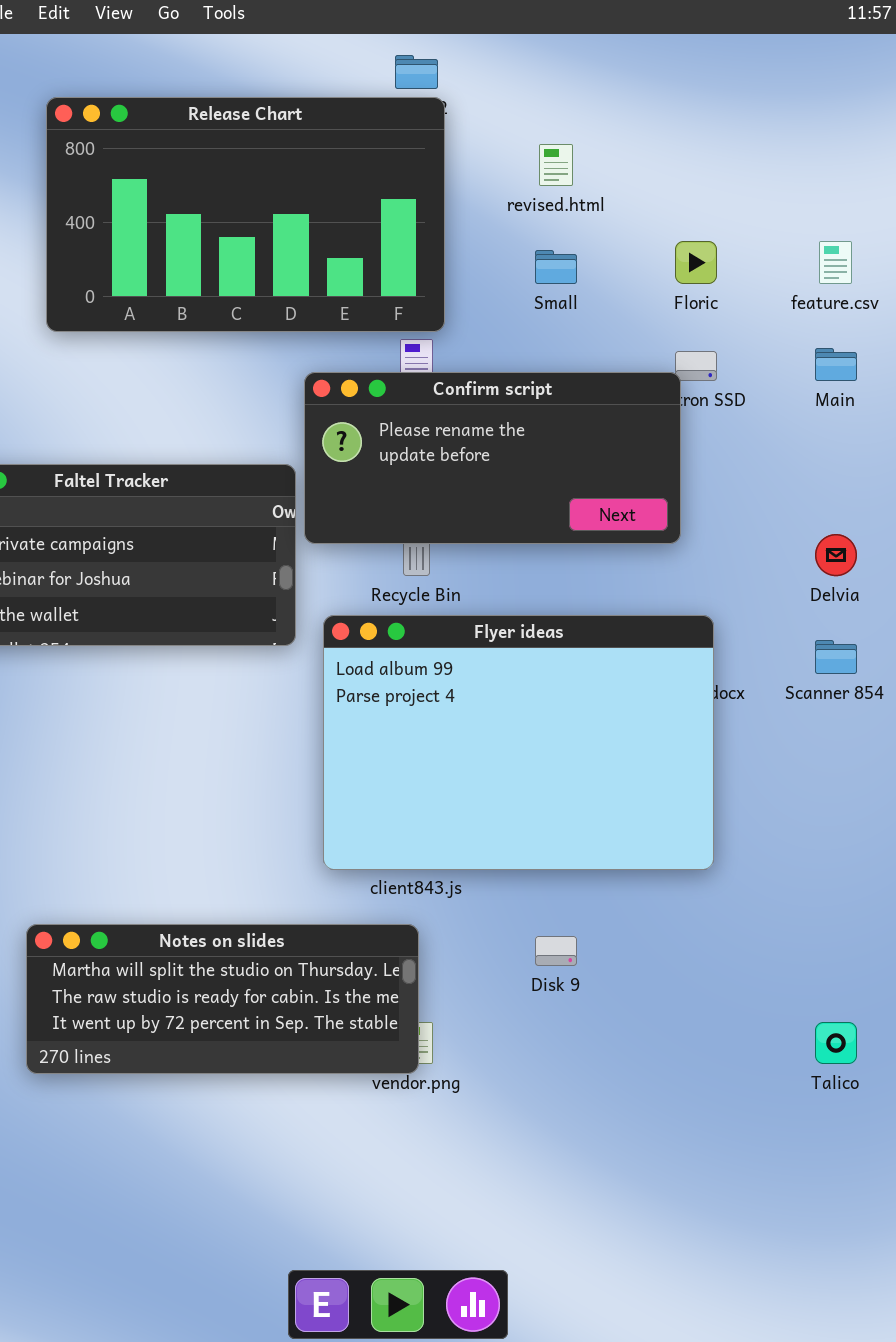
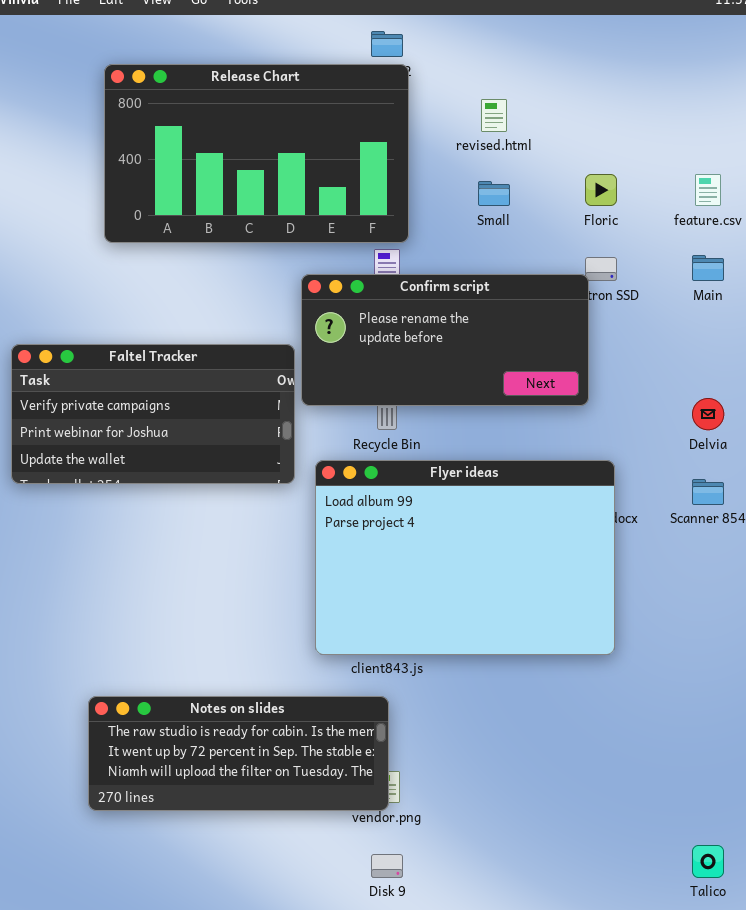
Notes on slides: [26,924,419,1074] -> [88,696,389,811], scrolled down 1 row
Disk 9: [535,936,577,966] -> [371,854,403,878], moved
Talico: [815,1022,857,1064] -> [692,845,724,878], moved

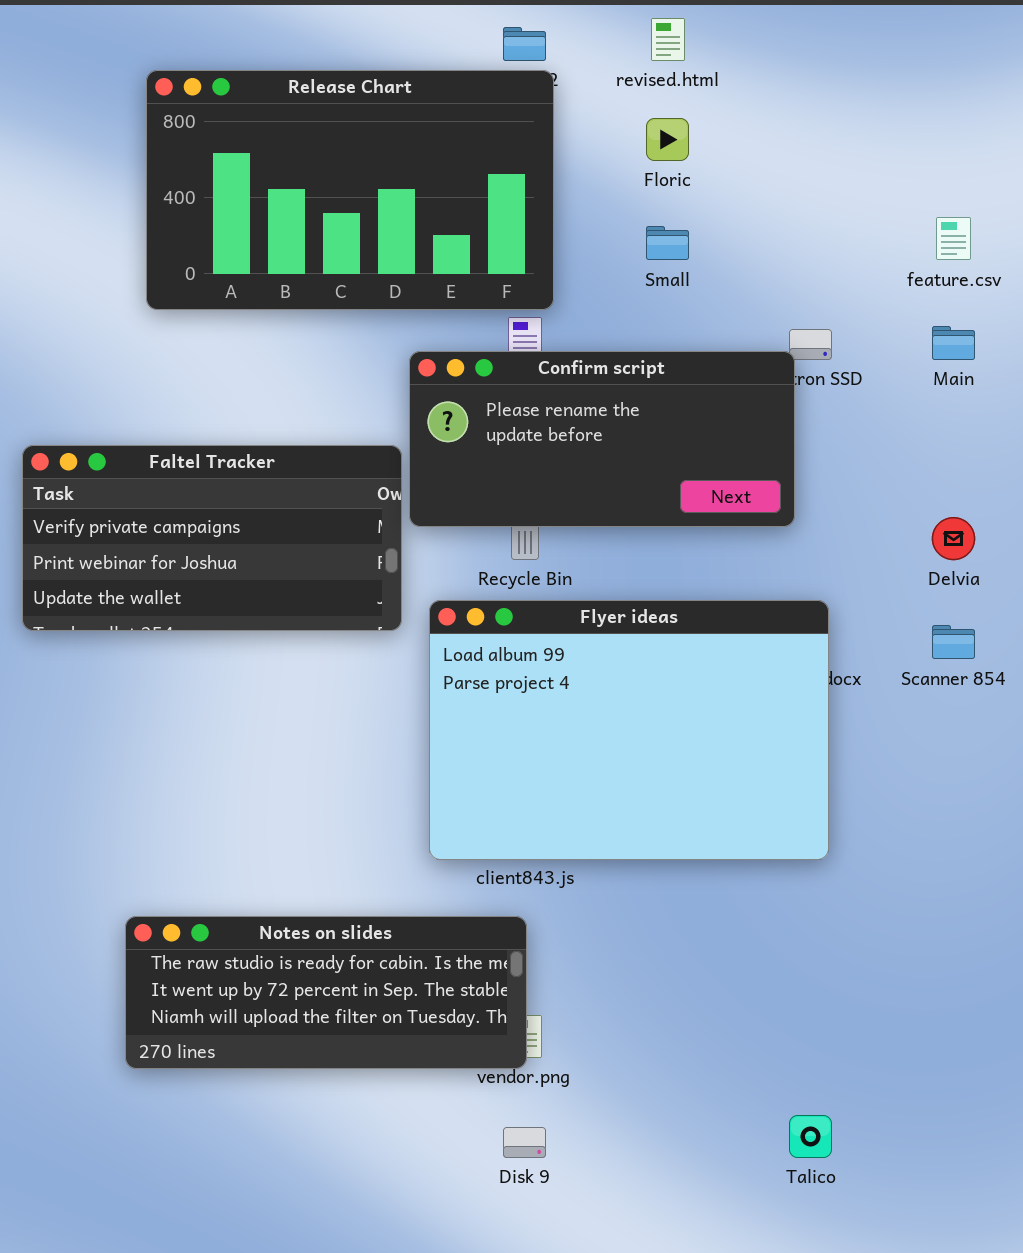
revised.html: [481,99,507,132] -> [651,18,685,61], moved
Floric: [585,174,617,206] -> [646,118,689,161], moved
Talico: [692,845,724,878] -> [789,1115,832,1158], moved

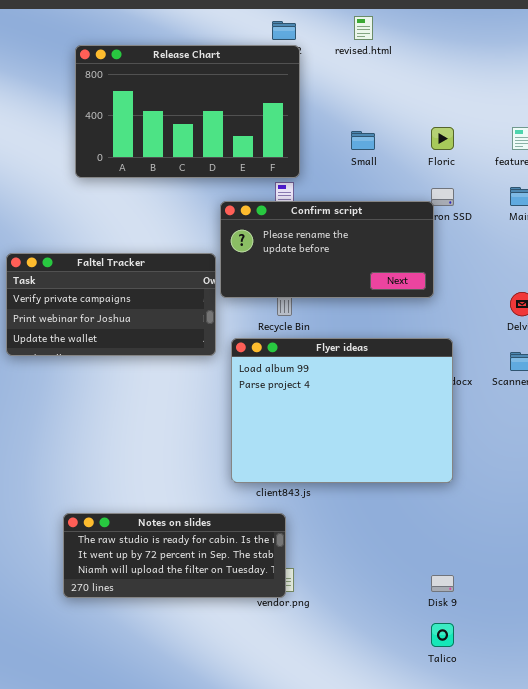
Floric: [646,118,689,161] -> [431,127,454,150], moved
Disk 9: [503,1127,546,1158] -> [431,575,454,592], moved

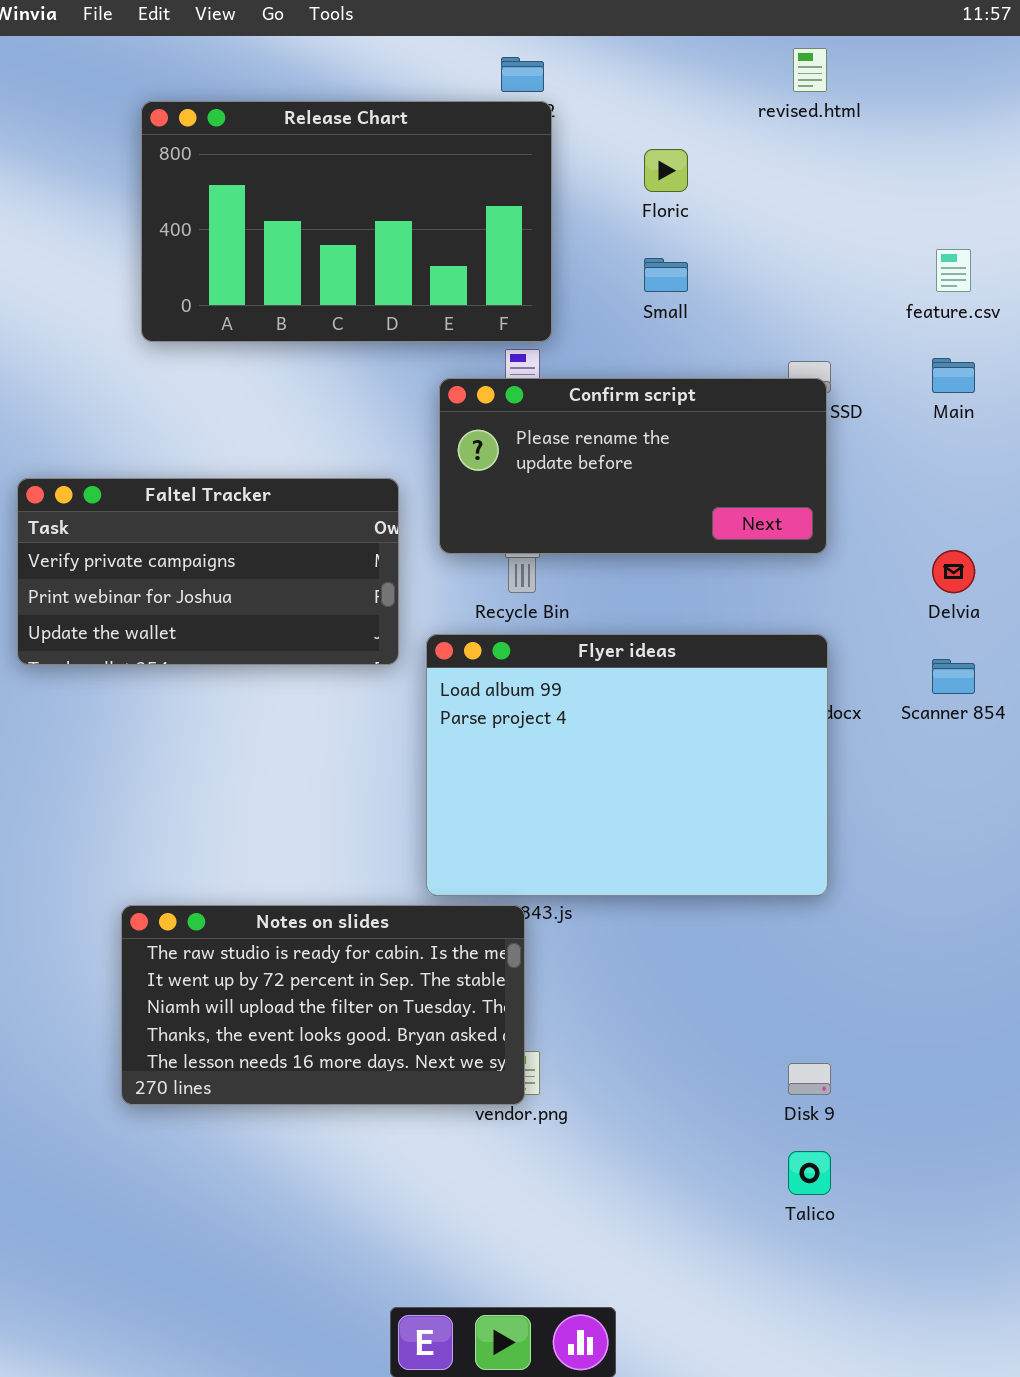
revised.html: [354,16,373,40] -> [793,48,827,92], moved
Floric: [431,127,454,150] -> [644,149,688,192], moved
Confirm script: [220,201,434,298] -> [439,378,827,554], moved
Notes on slides: [63,513,286,598] -> [121,905,525,1105], resized

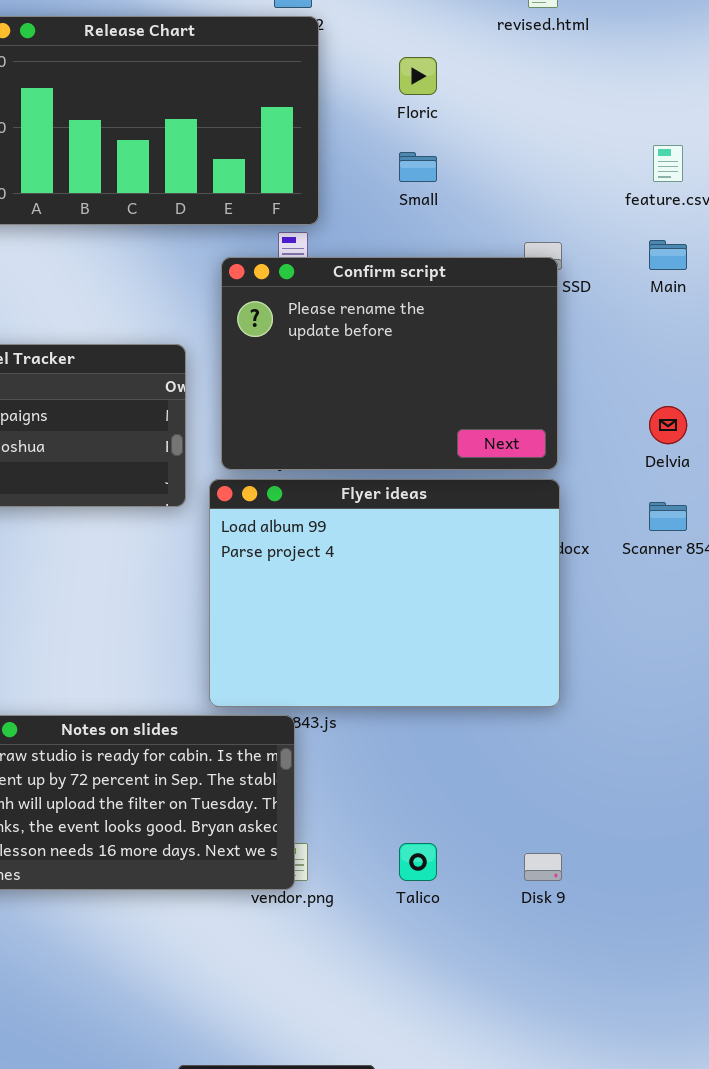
Confirm script: [439,378,827,554] -> [221,257,558,470], resized
Talico: [788,1151,831,1195] -> [399,843,437,881], moved

